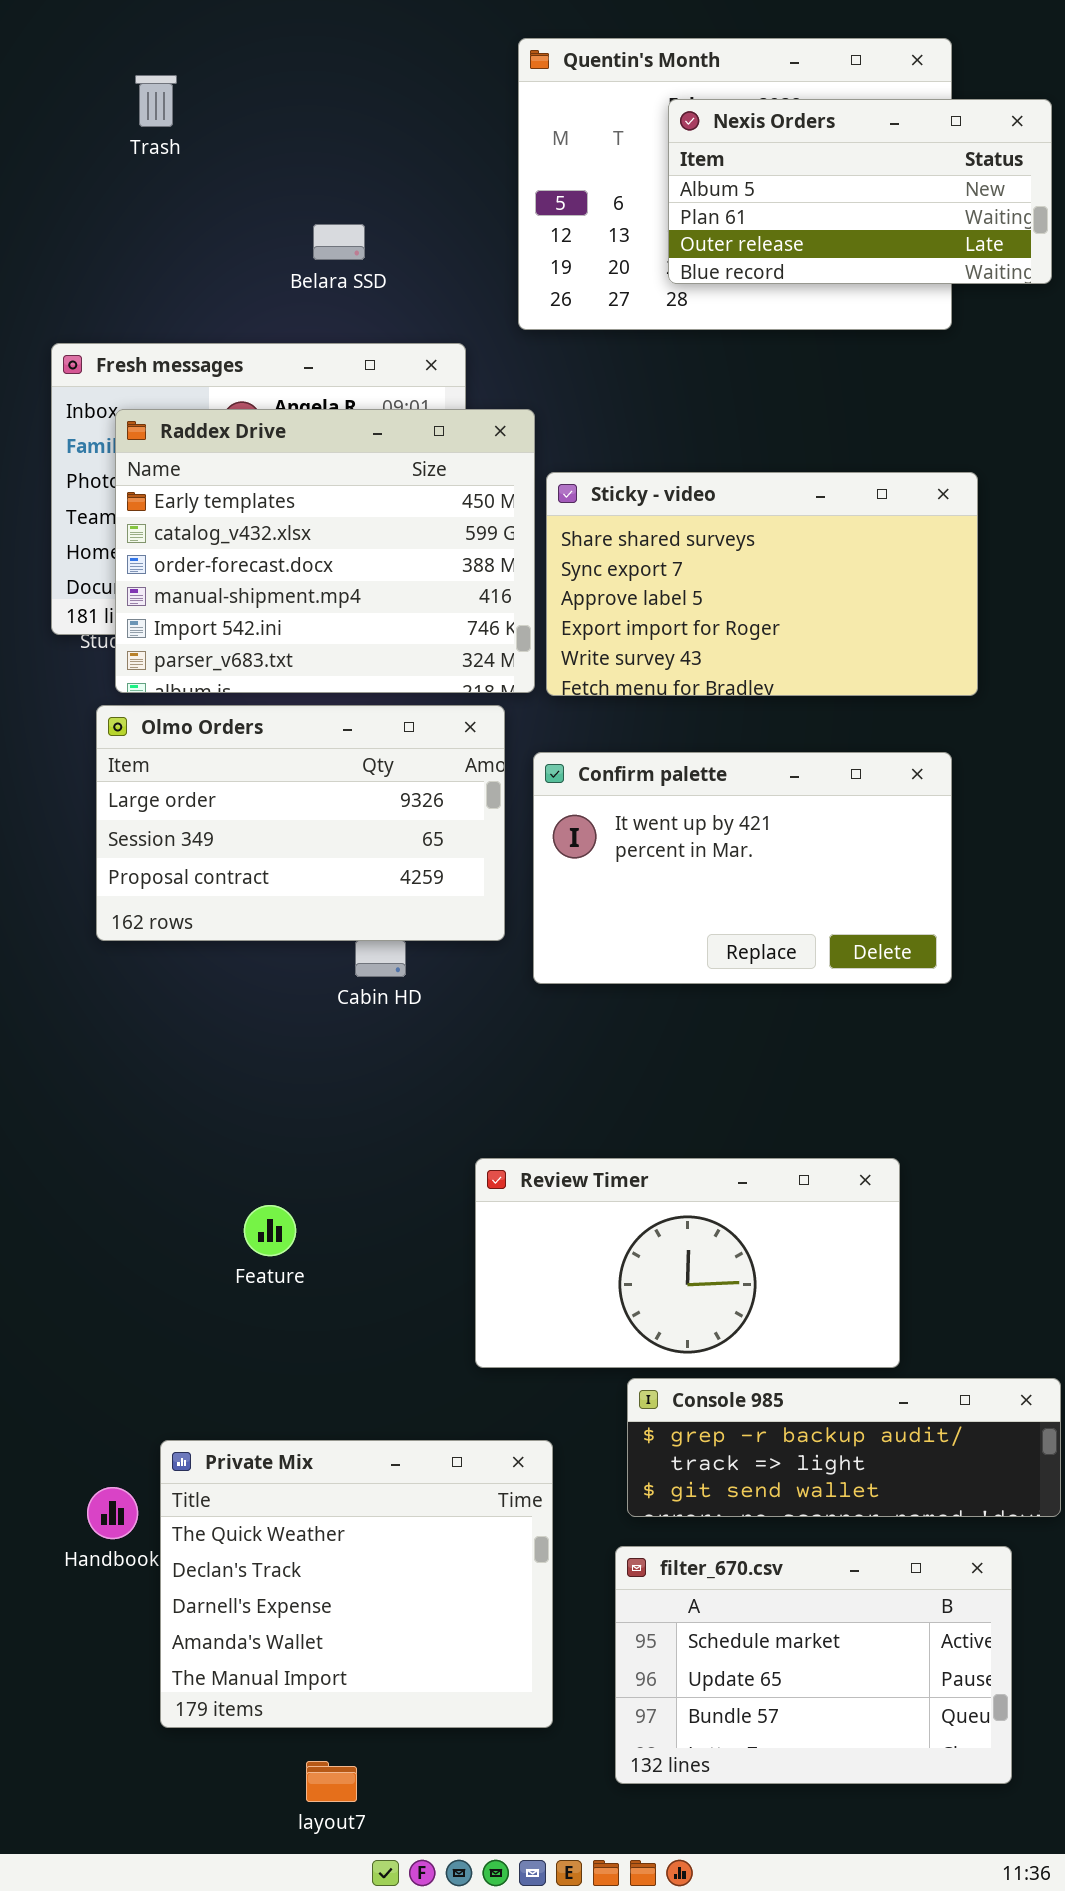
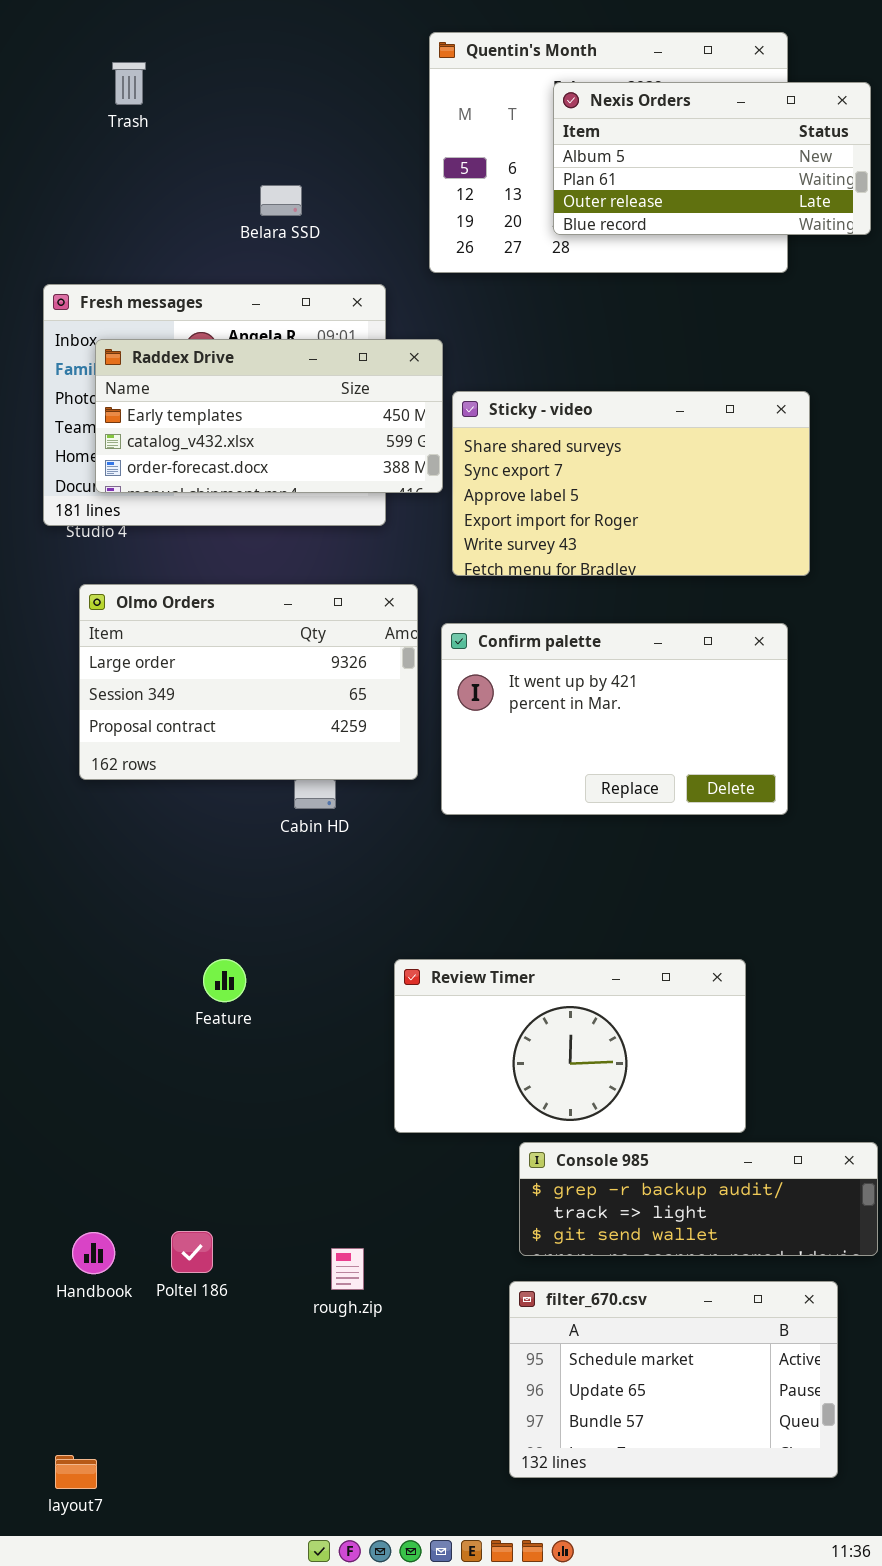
Raddex Drive: [115,409,535,693] -> [95,339,443,493], resized
Feature: [244,1205,296,1256] -> [203,959,246,1002], moved
Private Mix: [160,1440,553,1728] -> none, closed
layout7: [306,1761,357,1802] -> [55,1455,97,1489], moved

